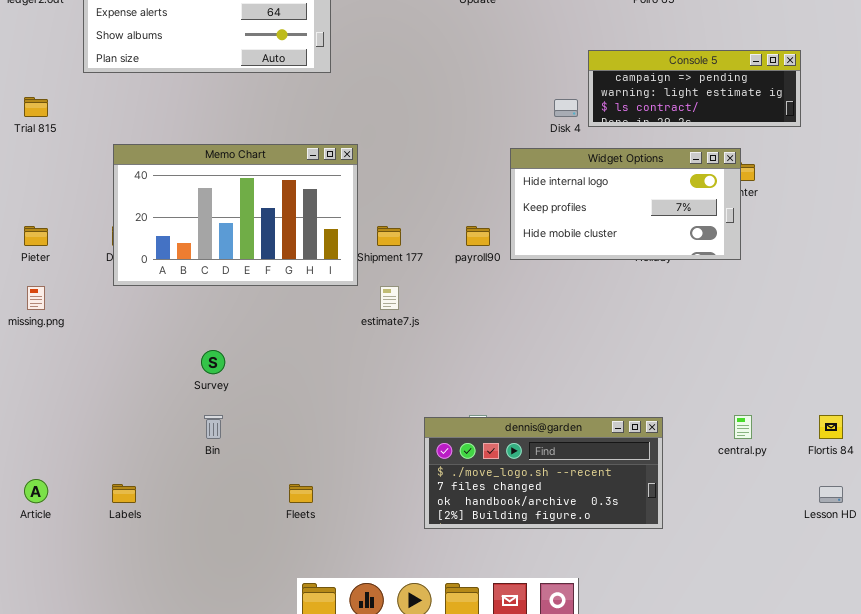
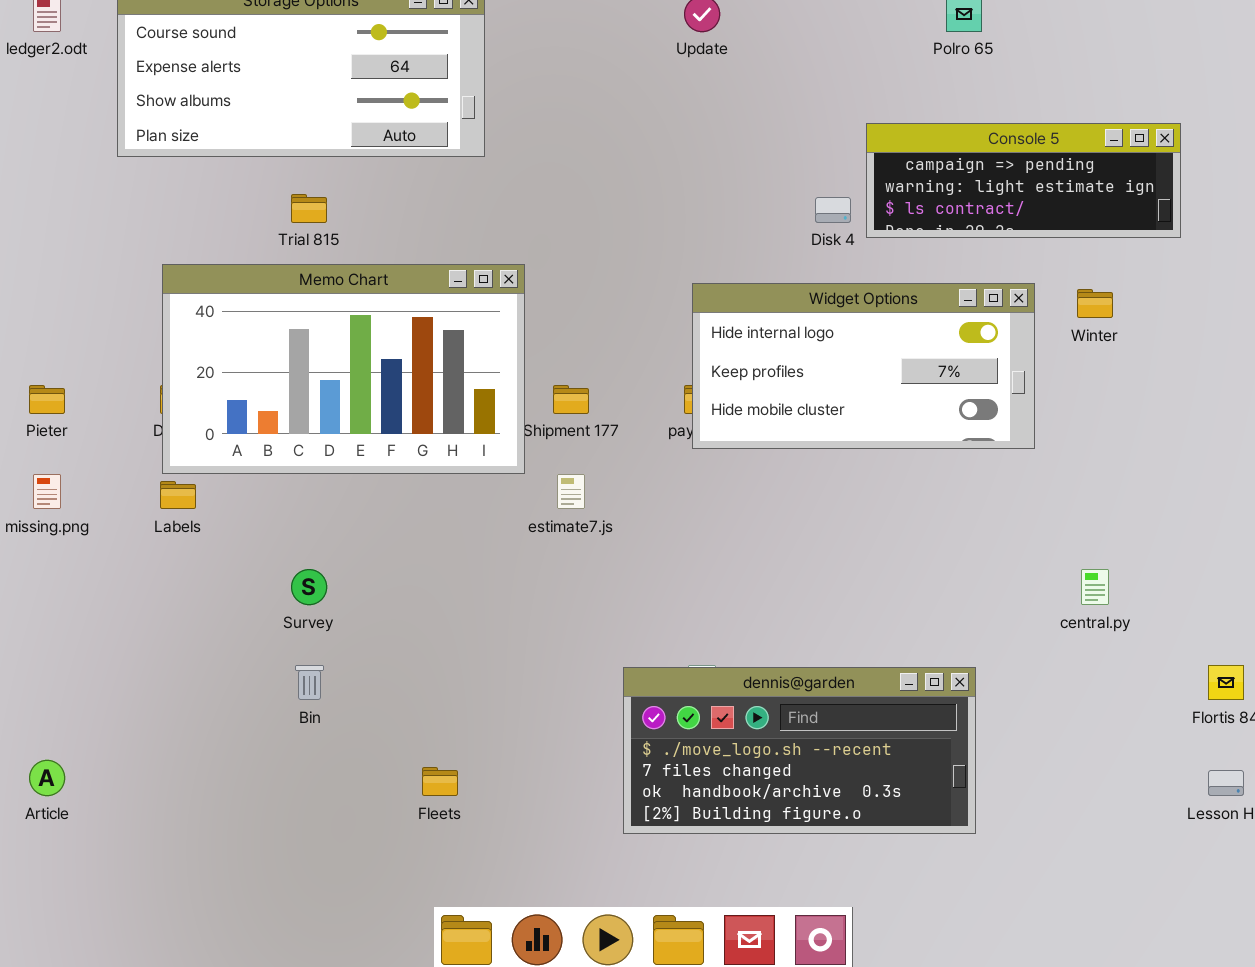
Trial 815: [24,97,48,117] -> [291,194,327,223], moved
Widget Options: [510,148,741,260] -> [692,283,1035,449], moved
central.py: [734,415,752,439] -> [1081,569,1109,605], moved
Labels: [112,484,136,503] -> [160,481,196,509], moved

